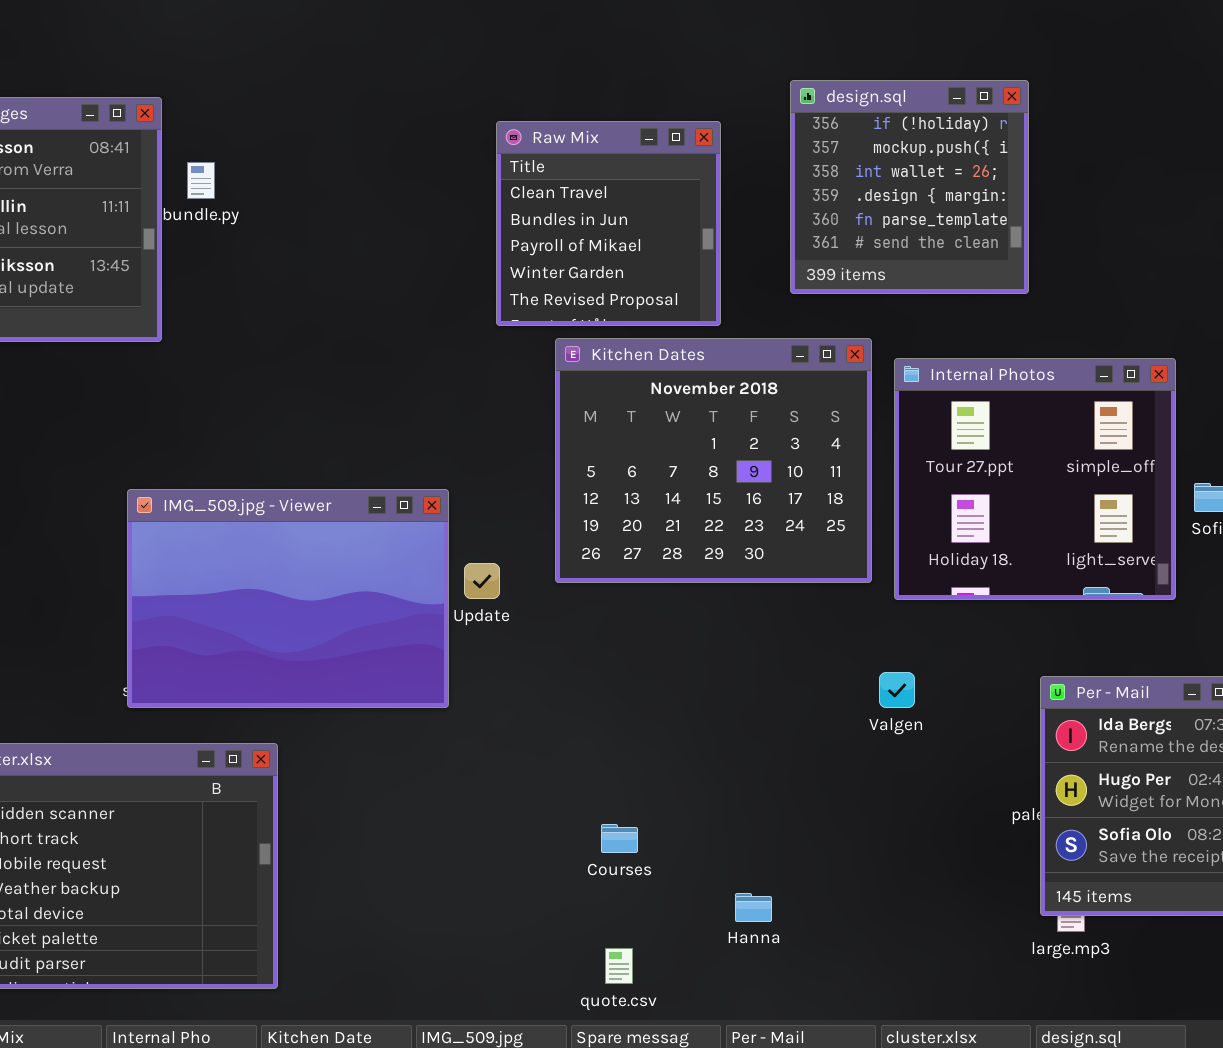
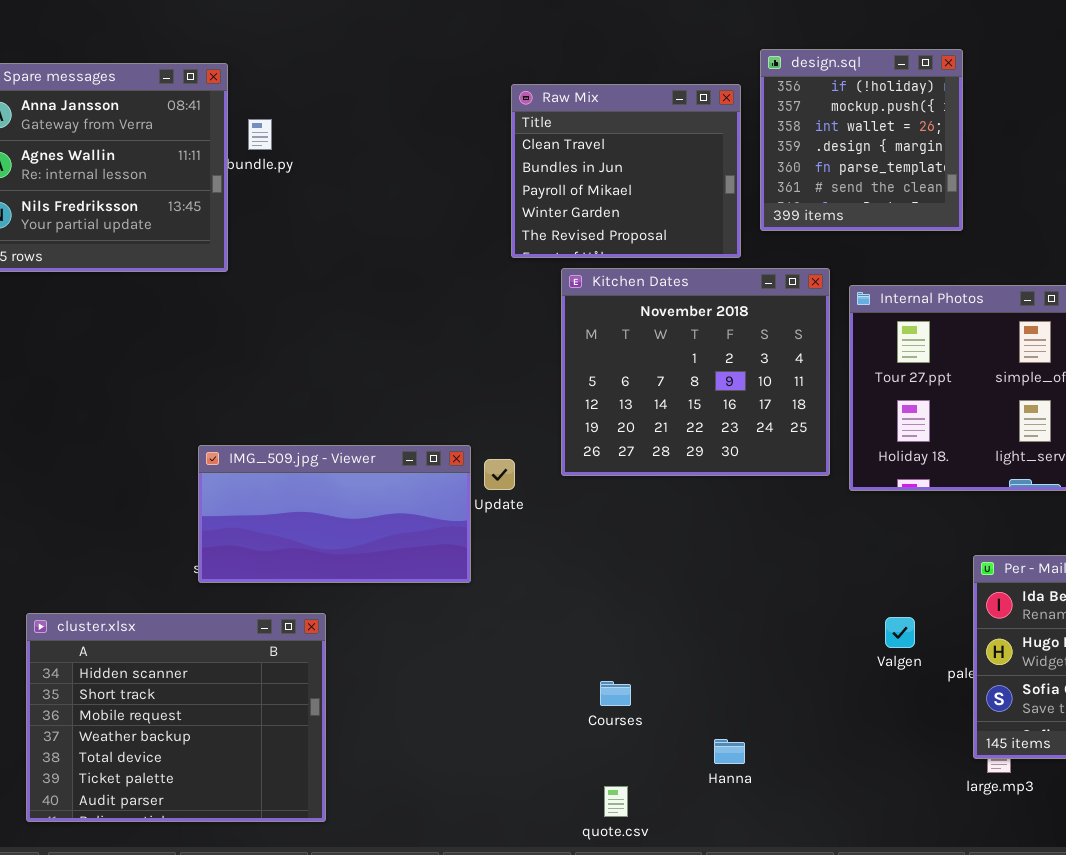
Raw Mix: [496,121,721,326] -> [511,84,741,258], resized
IMG_509.jpg - Viewer: [127,489,449,708] -> [198,445,471,583], resized
Valgen: [879,672,915,708] -> [885,617,915,648], moved

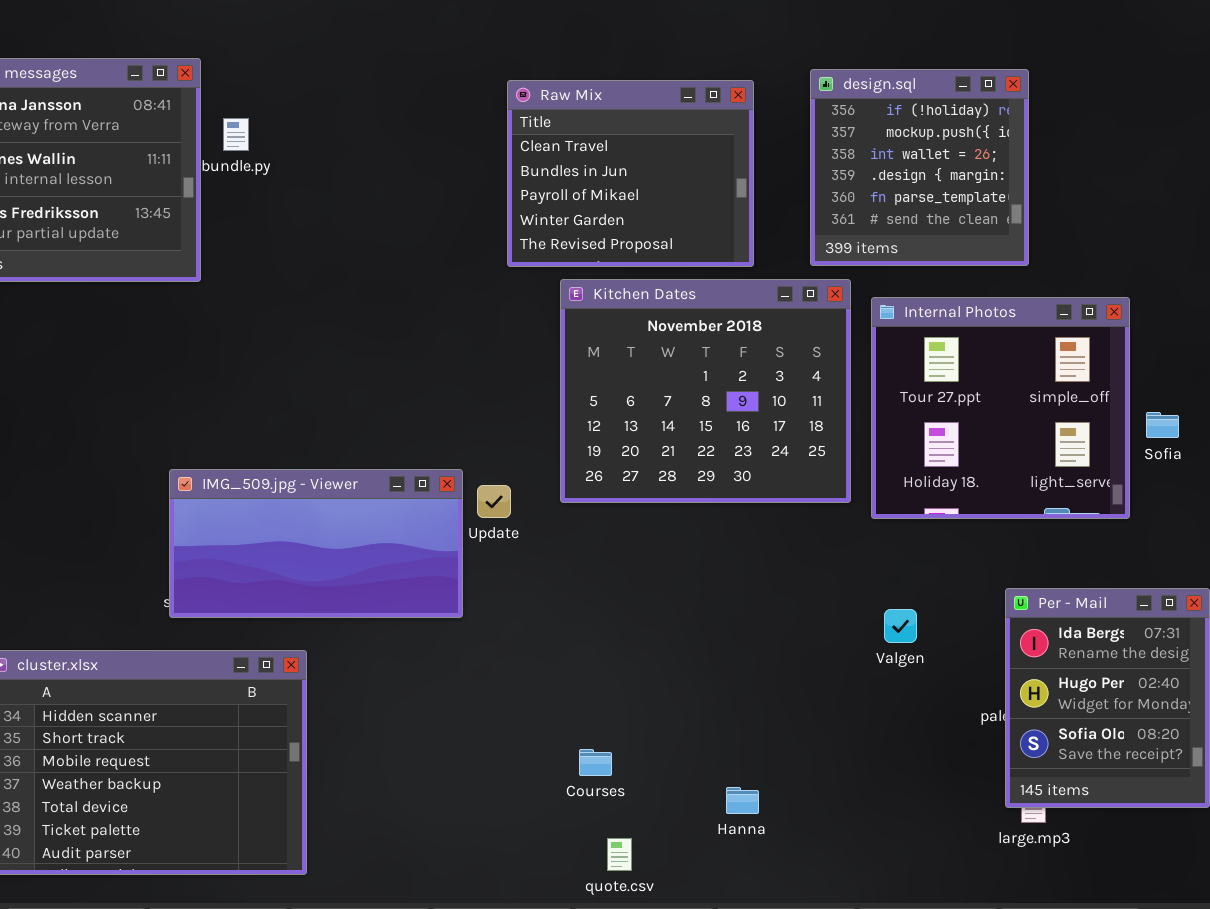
design.sql: [760,49,963,231] -> [810,69,1029,266], moved
Valgen: [885,617,915,648] -> [884,609,917,643], moved
Courses: [600,681,631,706] -> [579,749,612,776], moved

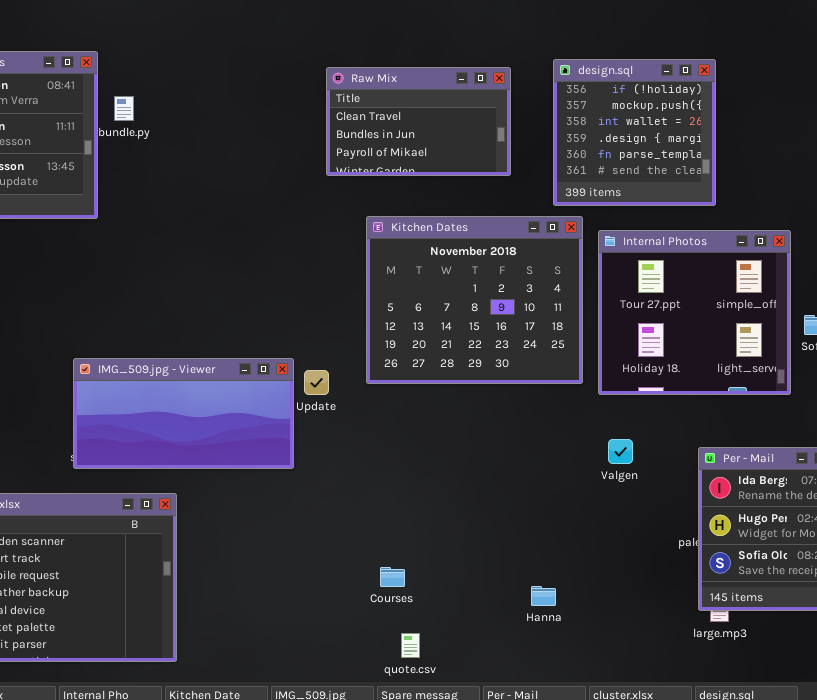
Raw Mix: [507,80,754,267] -> [326,67,511,176], resized
Valgen: [884,609,917,643] -> [608,439,633,464], moved
Hanna: [726,787,759,814] -> [531,586,556,606], moved

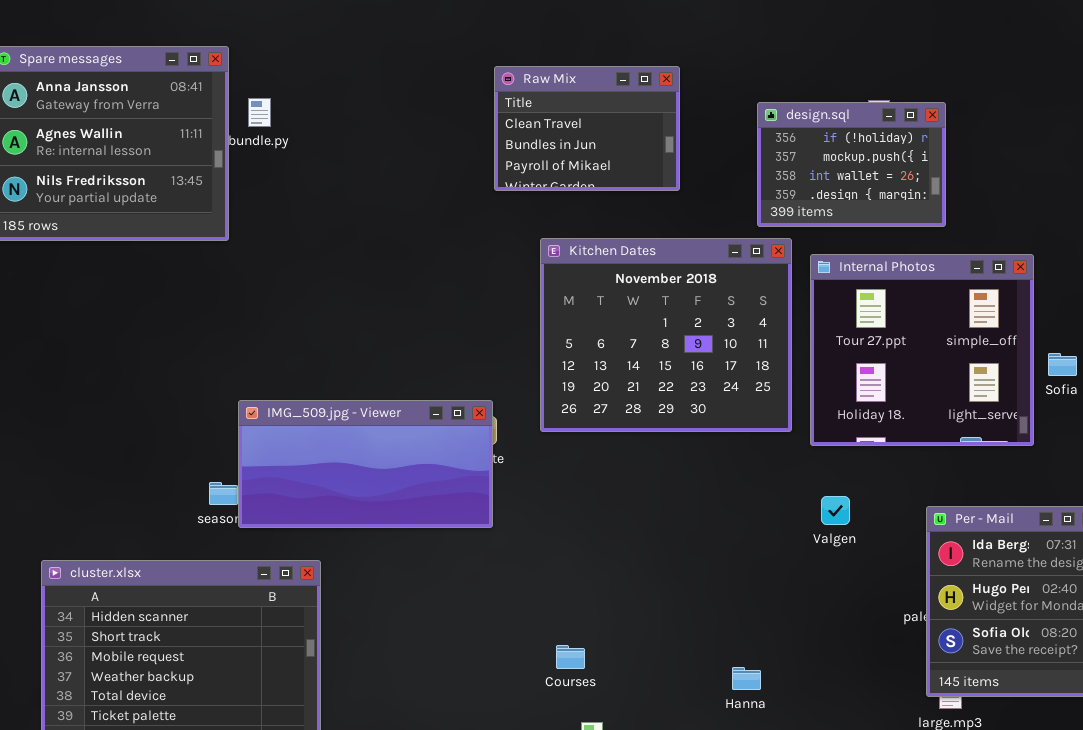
design.sql: [553,59,716,206] -> [757,102,946,227], resized
Raw Mix: [326,67,511,176] -> [494,66,680,191], resized
IMG_509.jpg - Viewer: [73,358,294,469] -> [238,400,493,528], moved

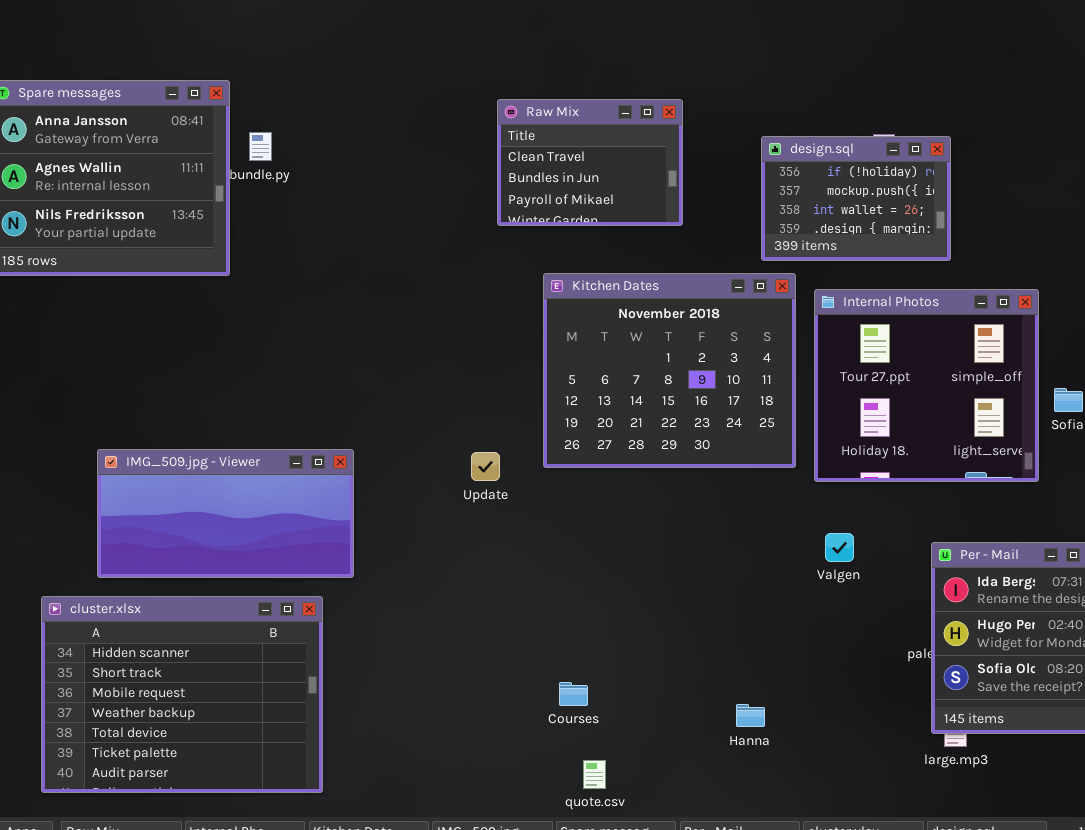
IMG_509.jpg - Viewer: [238,400,493,528] -> [97,449,354,578], moved

